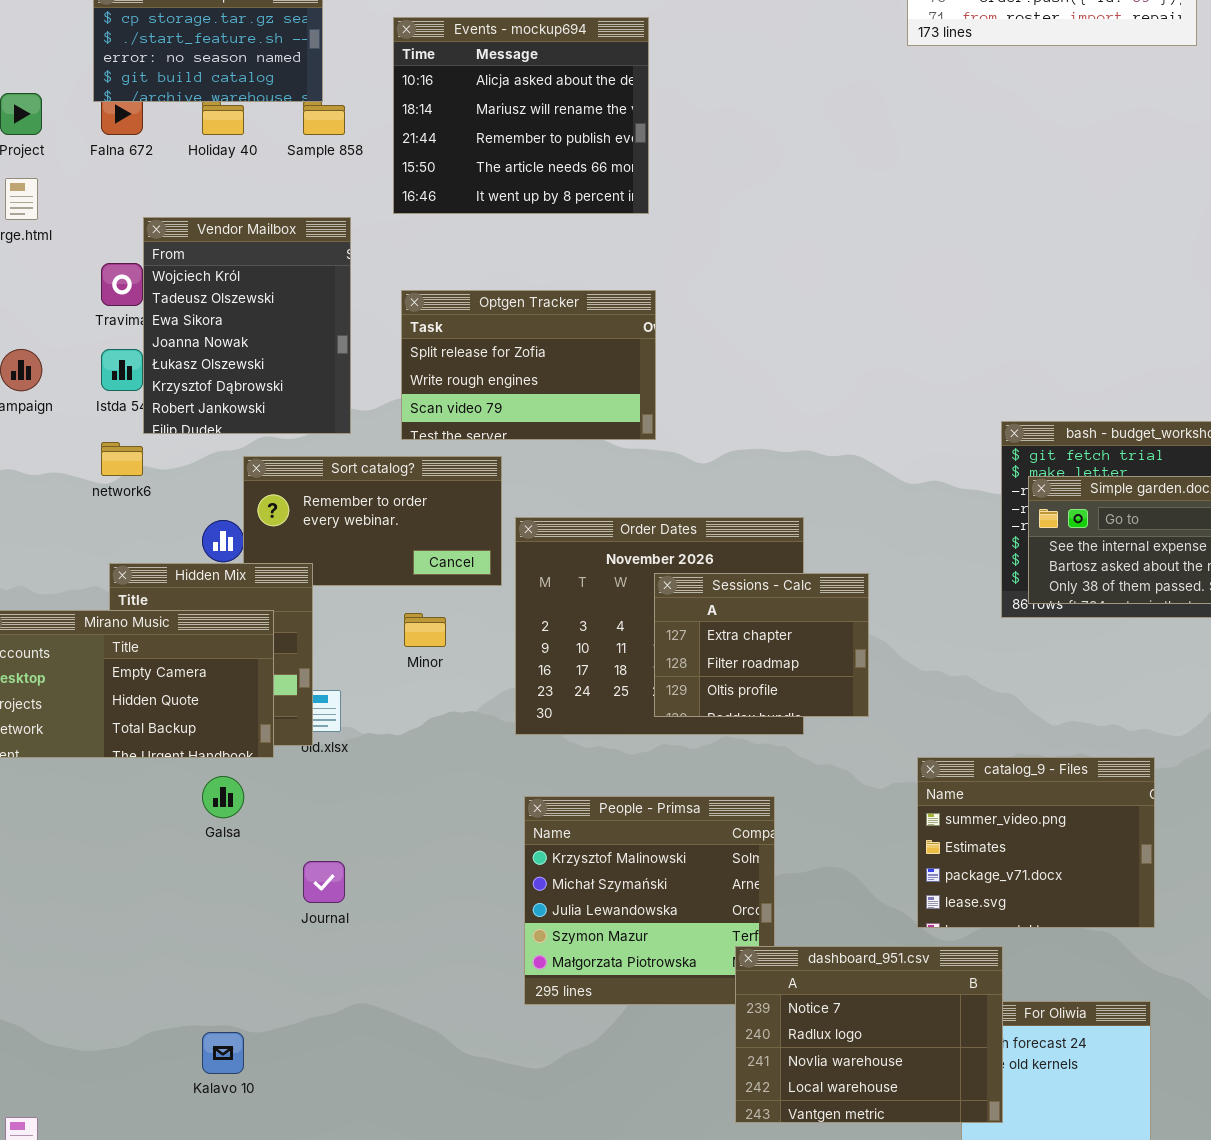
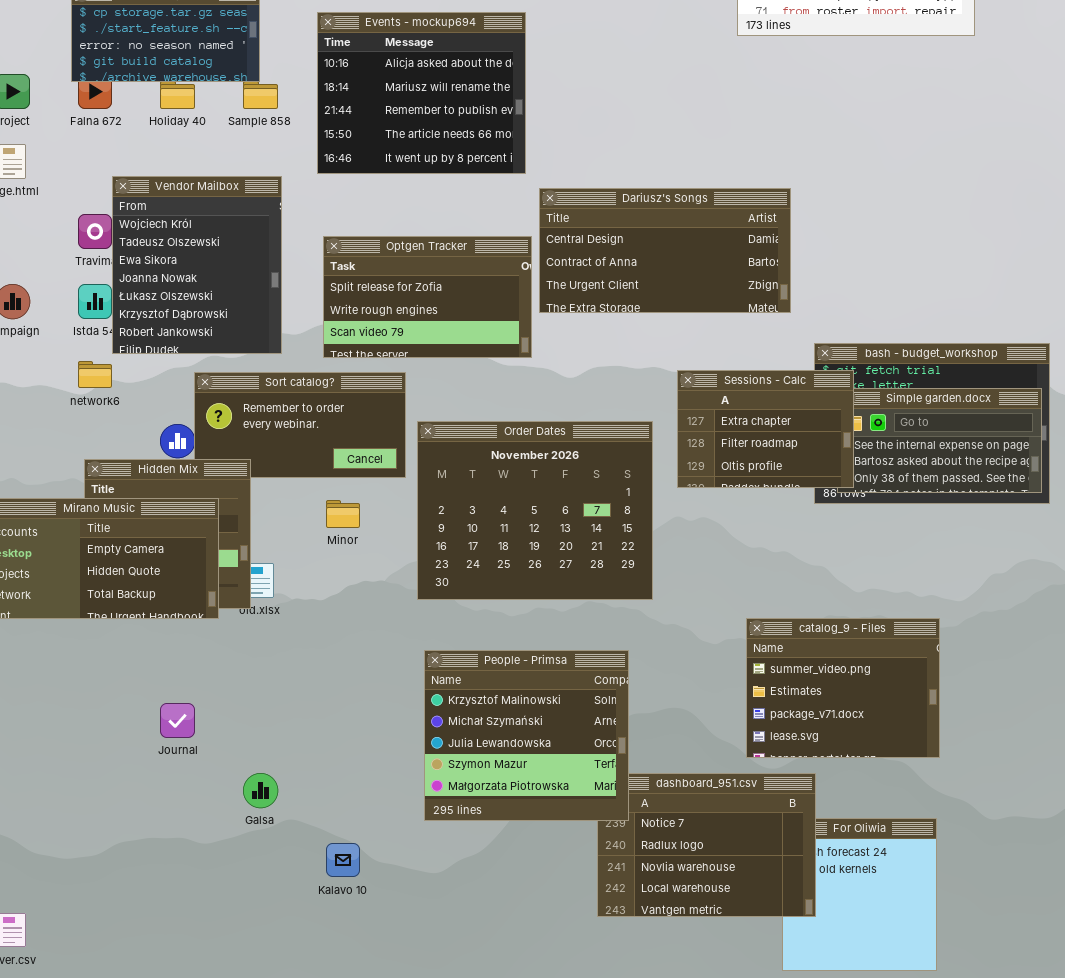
Dariusz's Songs: none -> [539,188,791,313], opened
Sessions - Calc: [654,573,869,717] -> [677,370,854,488], moved
Galsa: [202,776,244,818] -> [243,773,278,808], moved
People - Primsa: [524,796,775,1005] -> [424,650,629,821], raised
Journal: [303,861,345,903] -> [160,703,195,738], moved
Kalavo 10: [202,1032,244,1074] -> [326,843,360,877], moved

